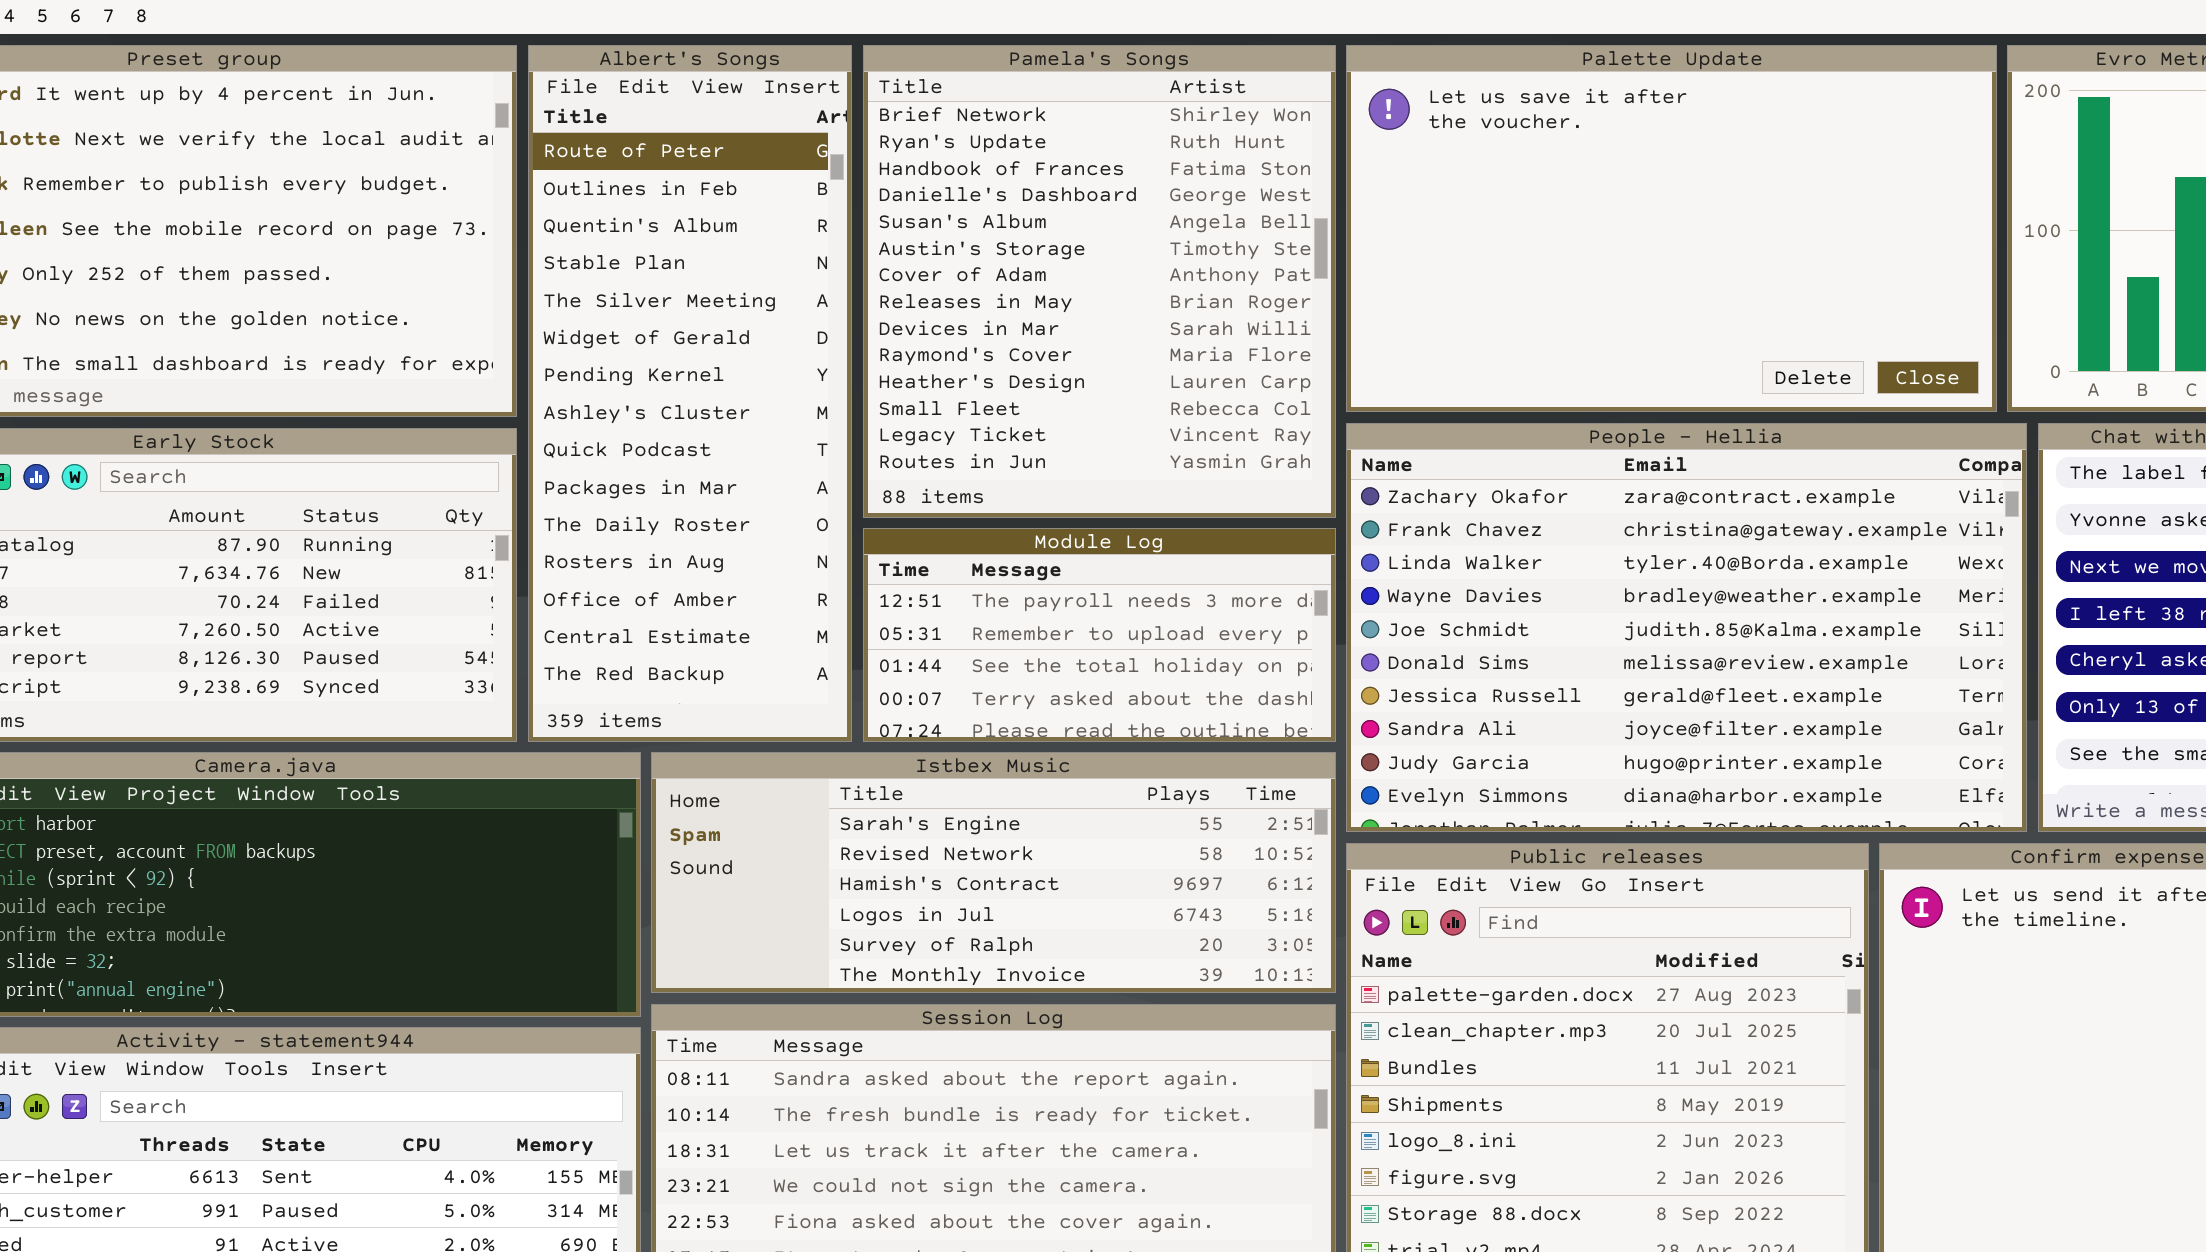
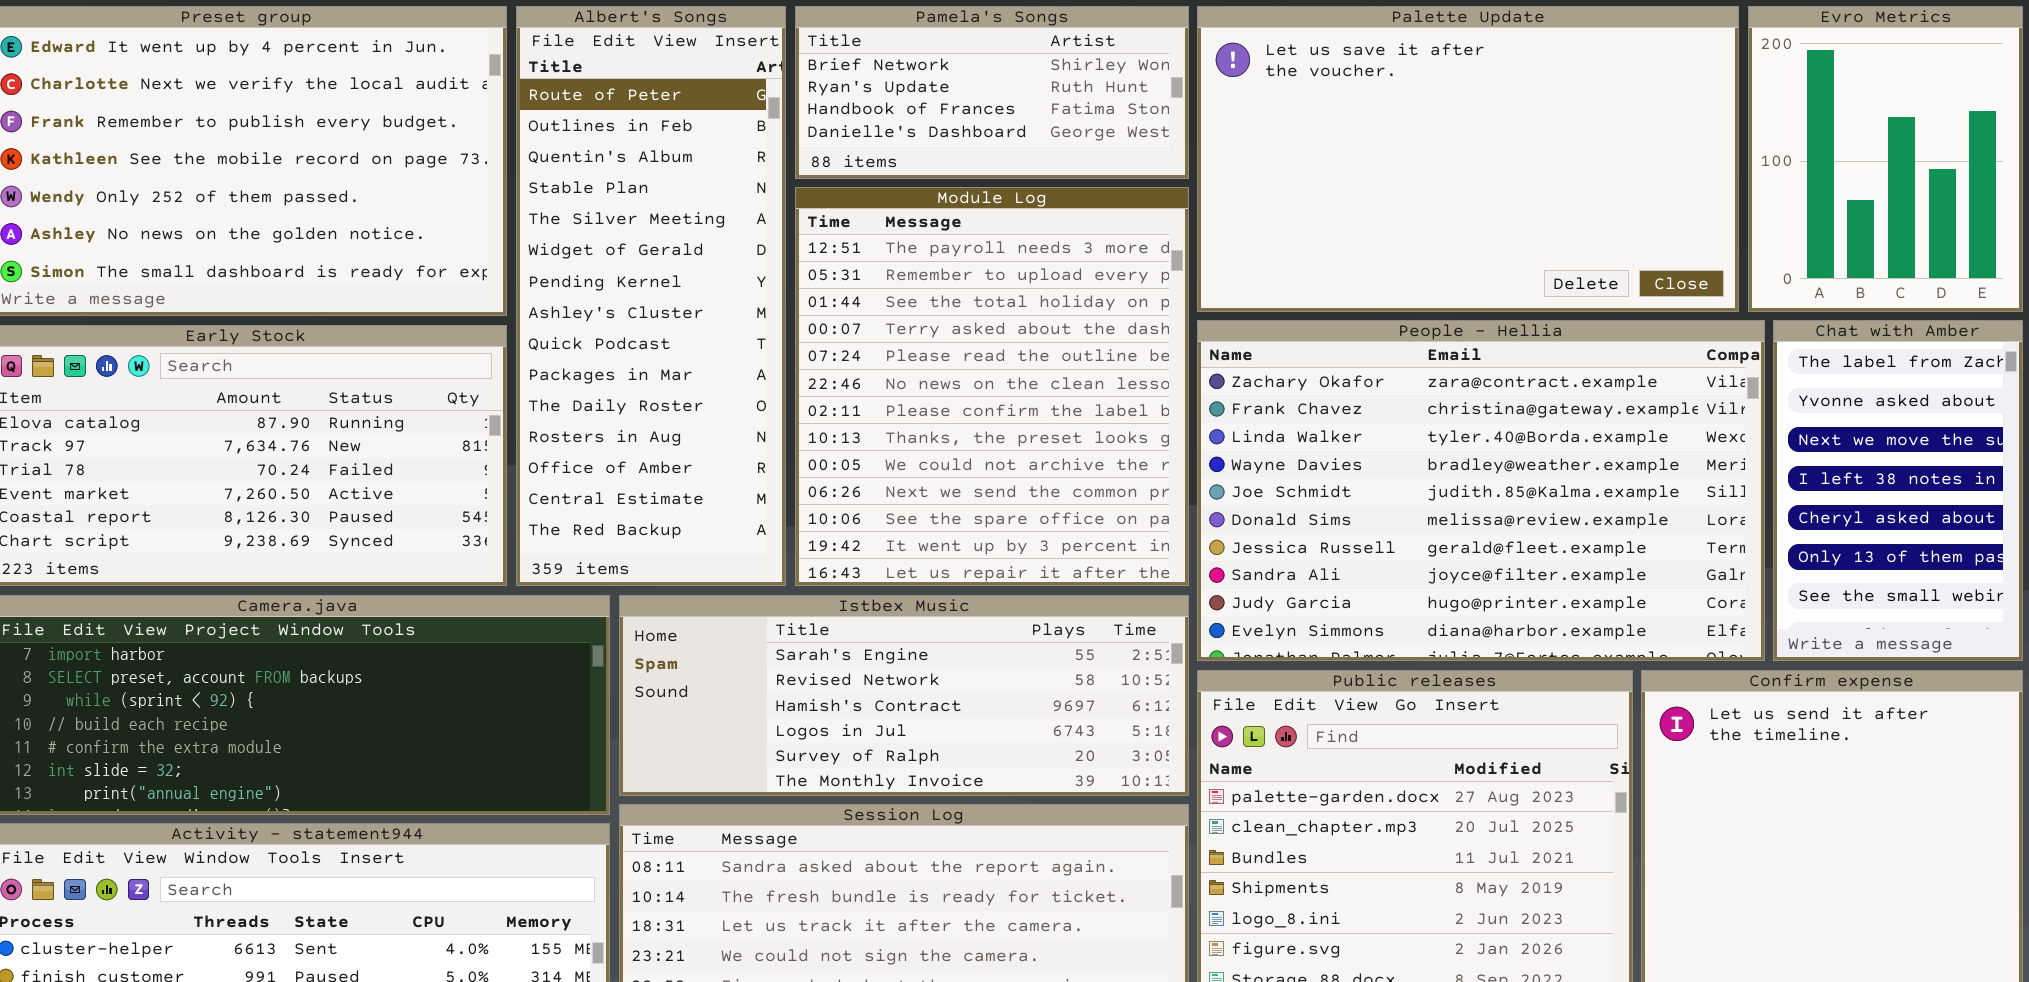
Pamela's Songs: [863,45,1336,518] -> [795,6,1189,179], resized
Module Log: [863,528,1336,742] -> [795,187,1189,586], resized

